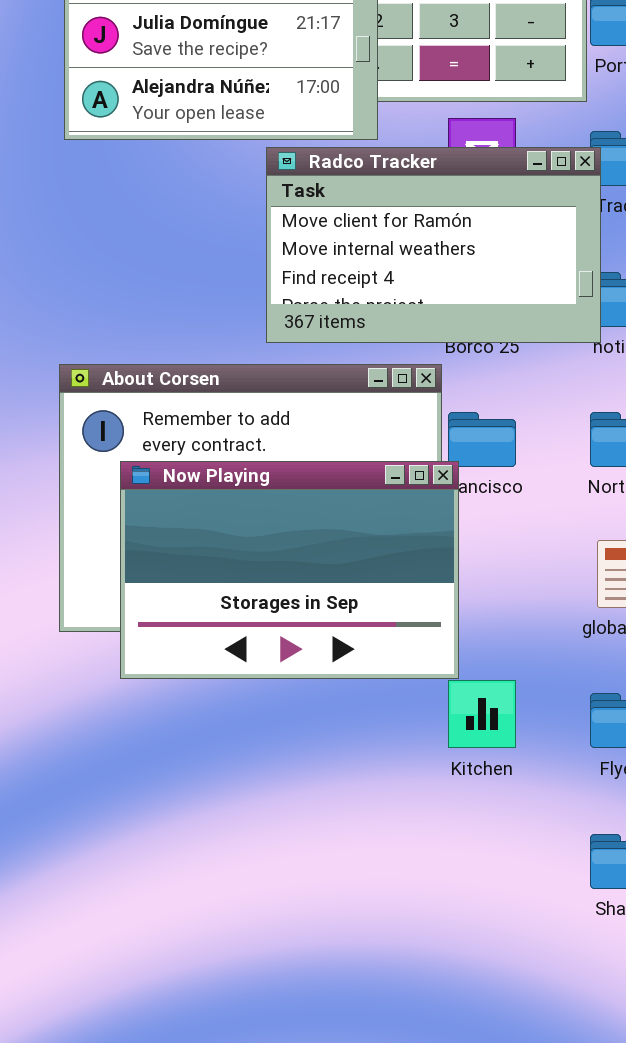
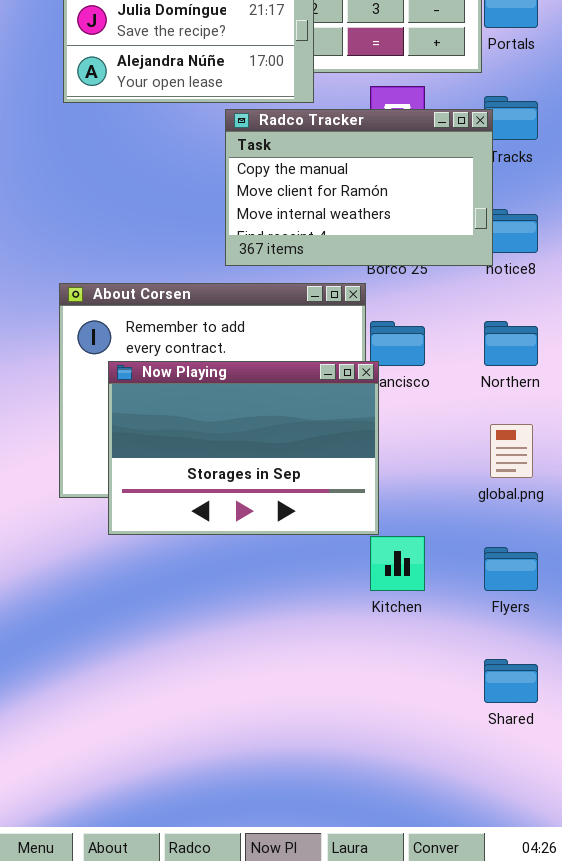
Radco Tracker: [266,147,601,343] -> [225,109,493,266], scrolled up 1 row

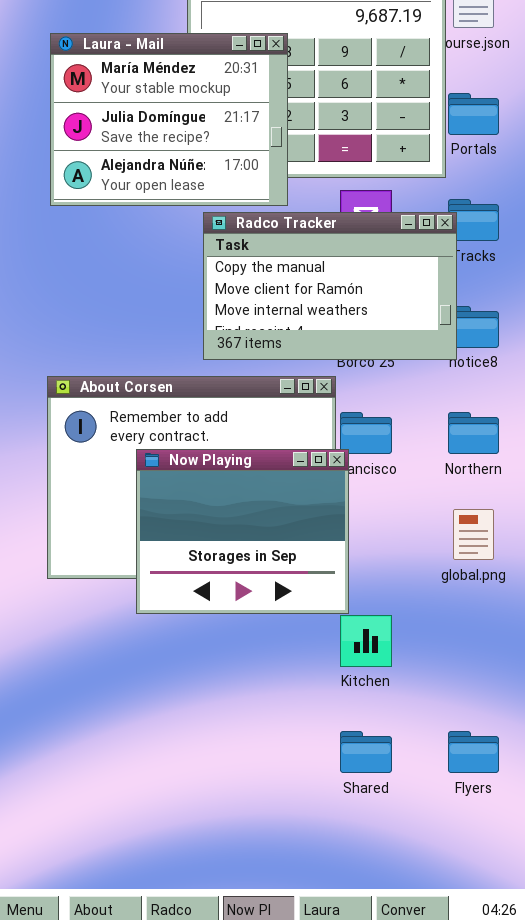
Now Playing: [108,361,379,535] -> [136,449,349,614], resized
Flyers: [484,547,538,591] -> [448,731,499,773], moved
Shared: [484,659,538,703] -> [340,731,392,773], moved

